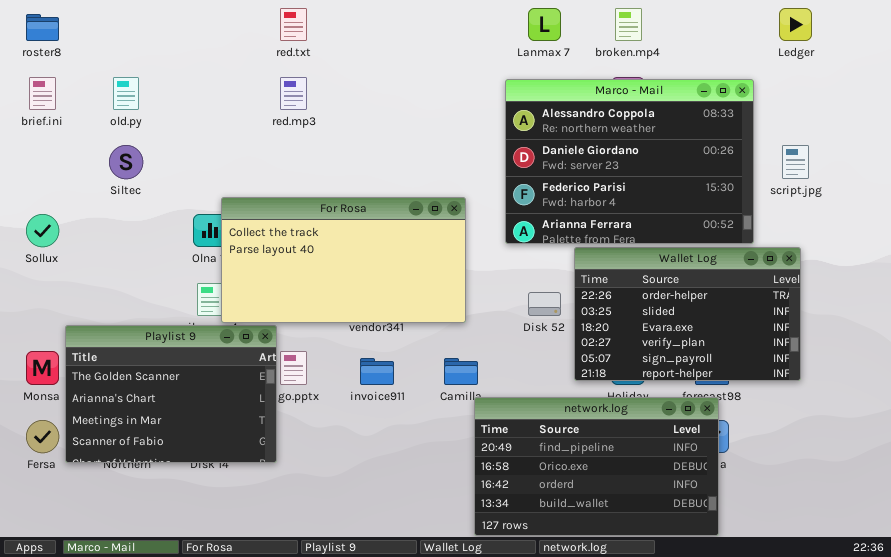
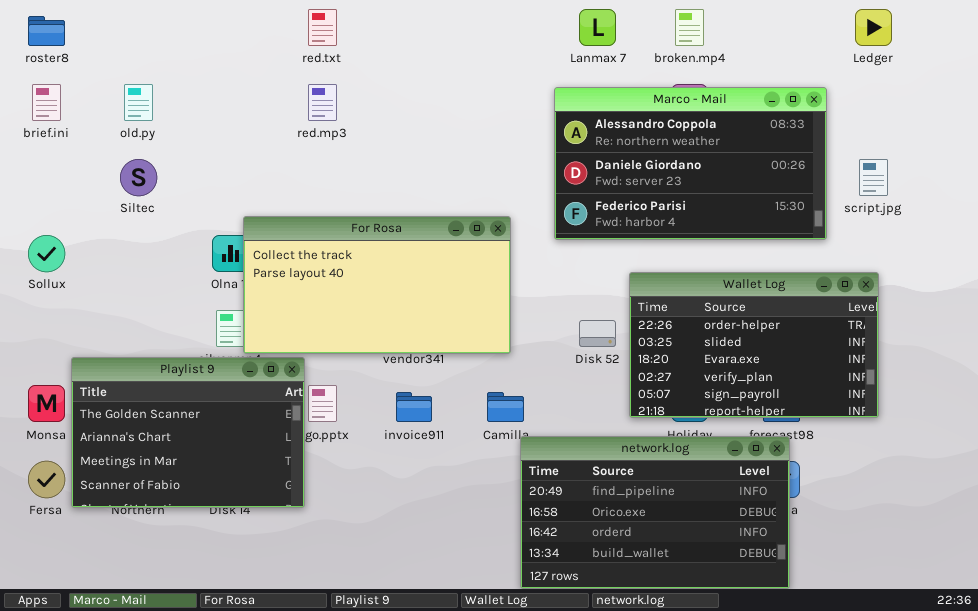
Marco - Mail: [505,79,754,244] -> [554,87,827,240], resized

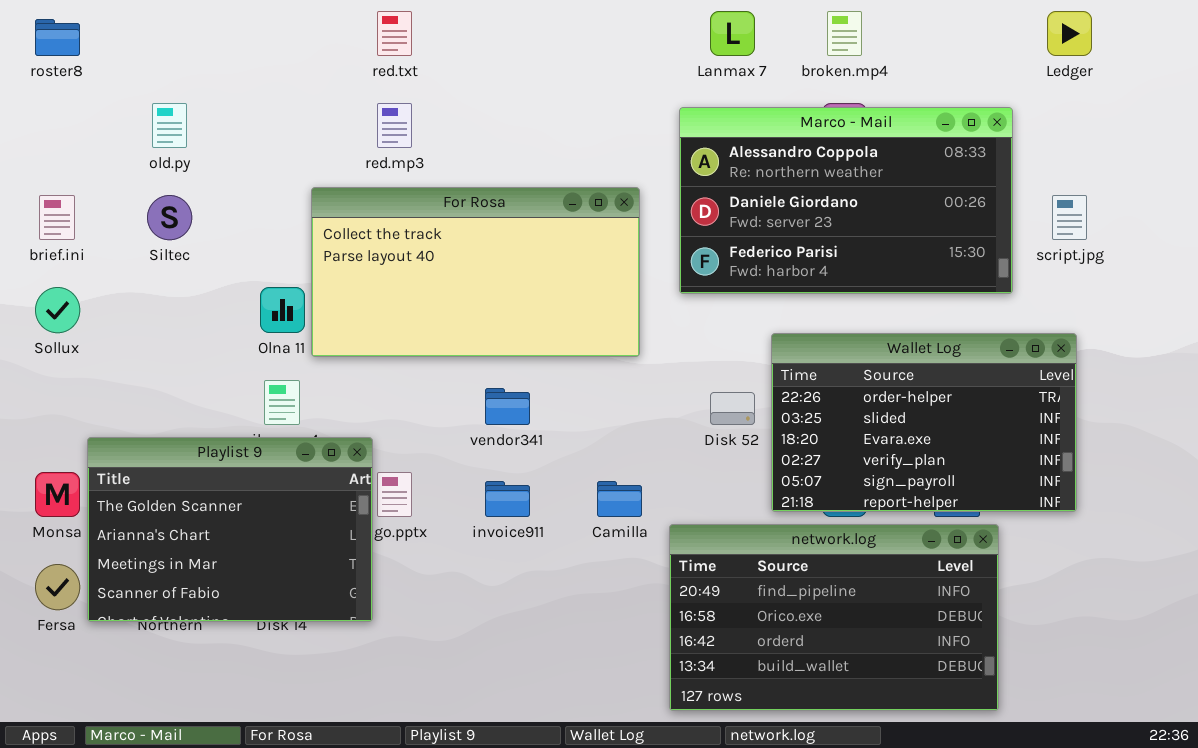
brief.ini: [32,84,61,121] -> [39,195,75,240], moved
For Rosa: [243,216,511,354] -> [311,187,640,357], moved
network.log: [520,436,790,589] -> [669,524,999,711], moved

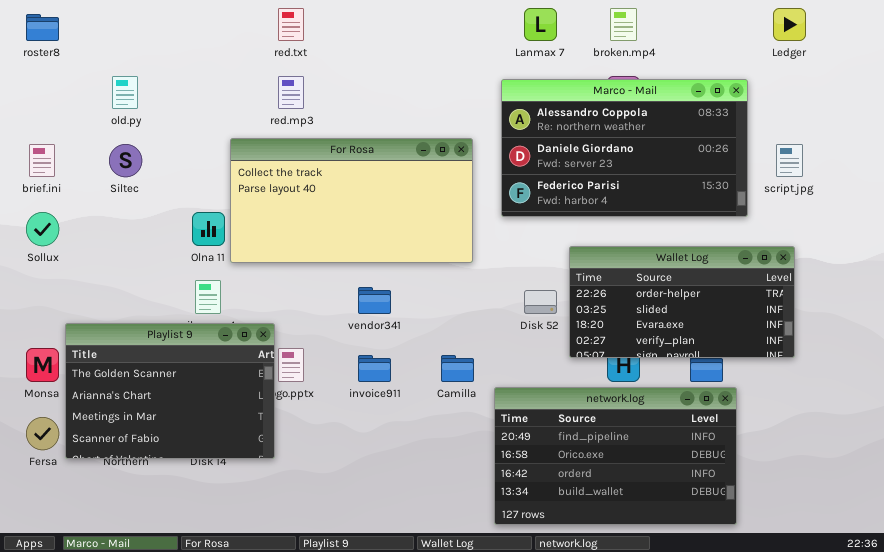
Wallet Log: [771,333,1077,512] -> [569,246,795,358], resized

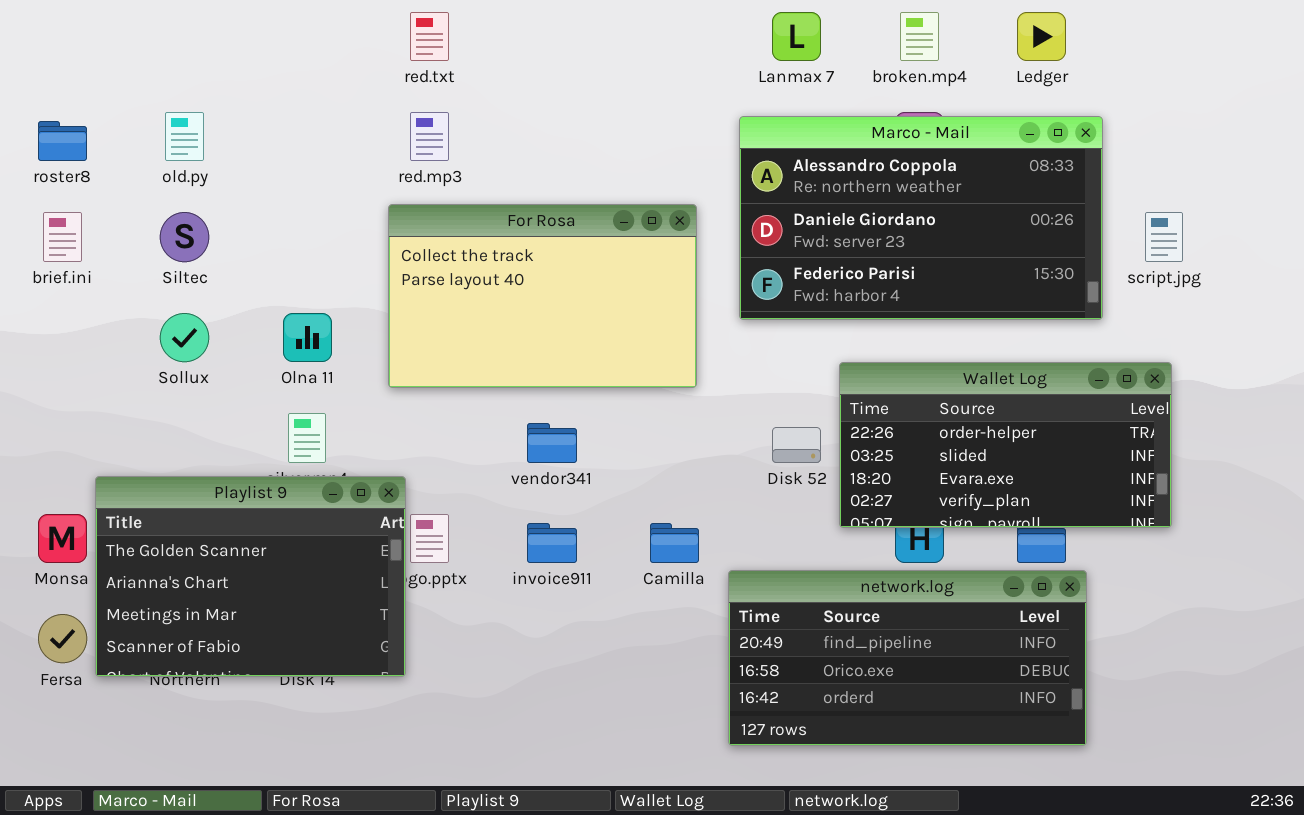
Ledger: [773,8,806,41] -> [1017,12,1066,61], moved
roster8: [26,14,59,41] -> [38,121,87,161], moved
For Rosa: [230,138,473,263] -> [388,204,697,388], resized
Sollux: [26,212,59,246] -> [160,313,209,362], moved
network.log: [494,387,737,525] -> [728,570,1087,746], resized

